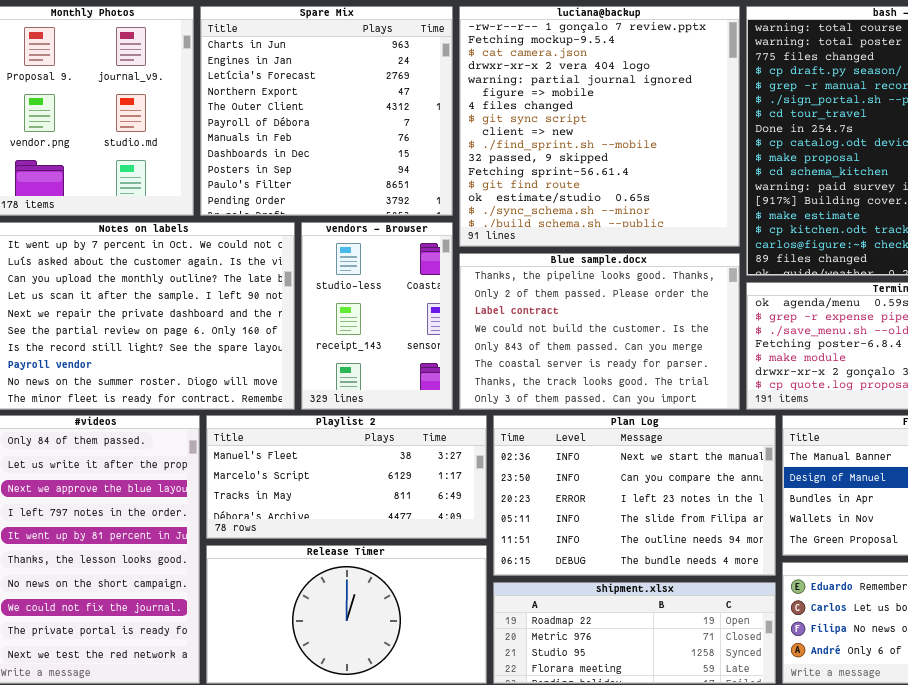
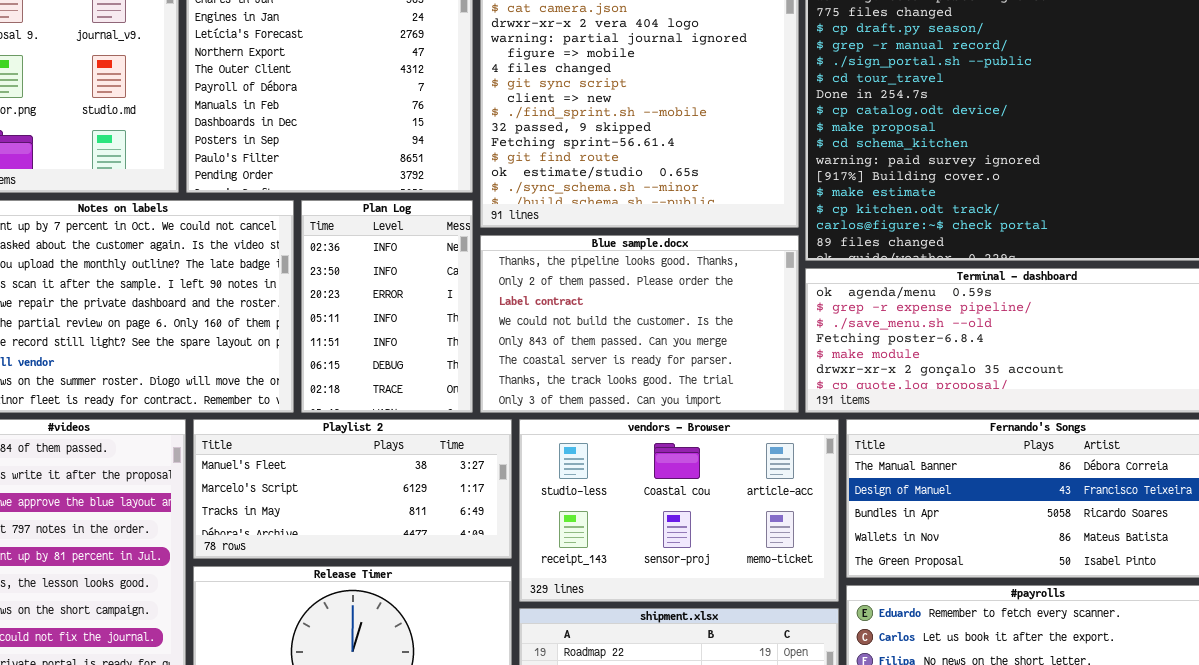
vendors - Browser: [301,222,453,410] -> [519,419,839,602], moved, resized
Plan Log: [493,415,776,576] -> [301,200,473,413], moved, resized

